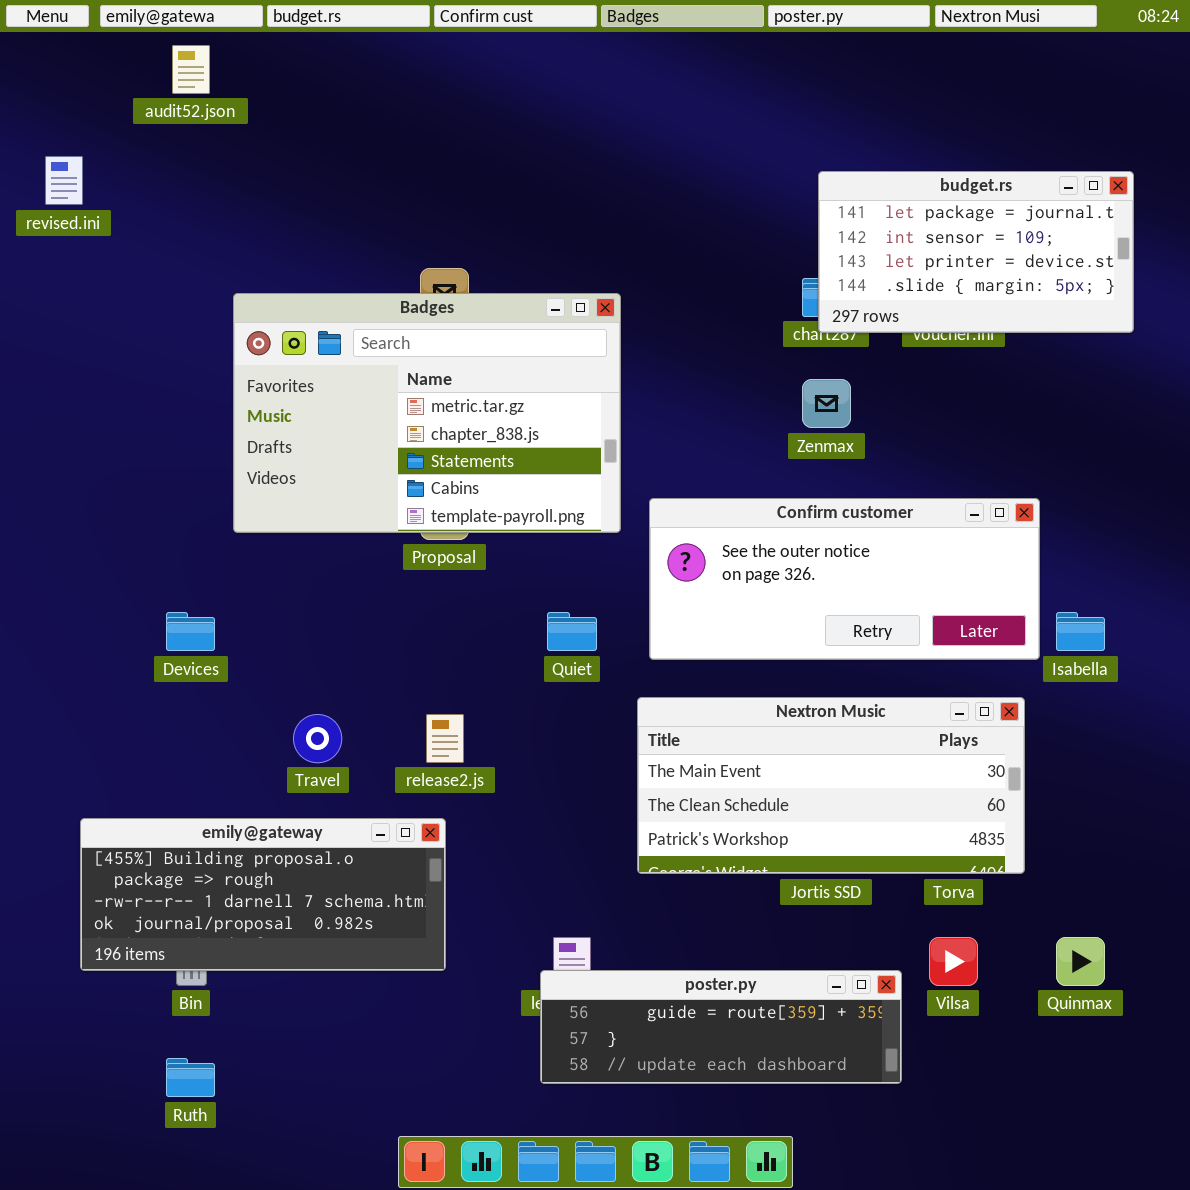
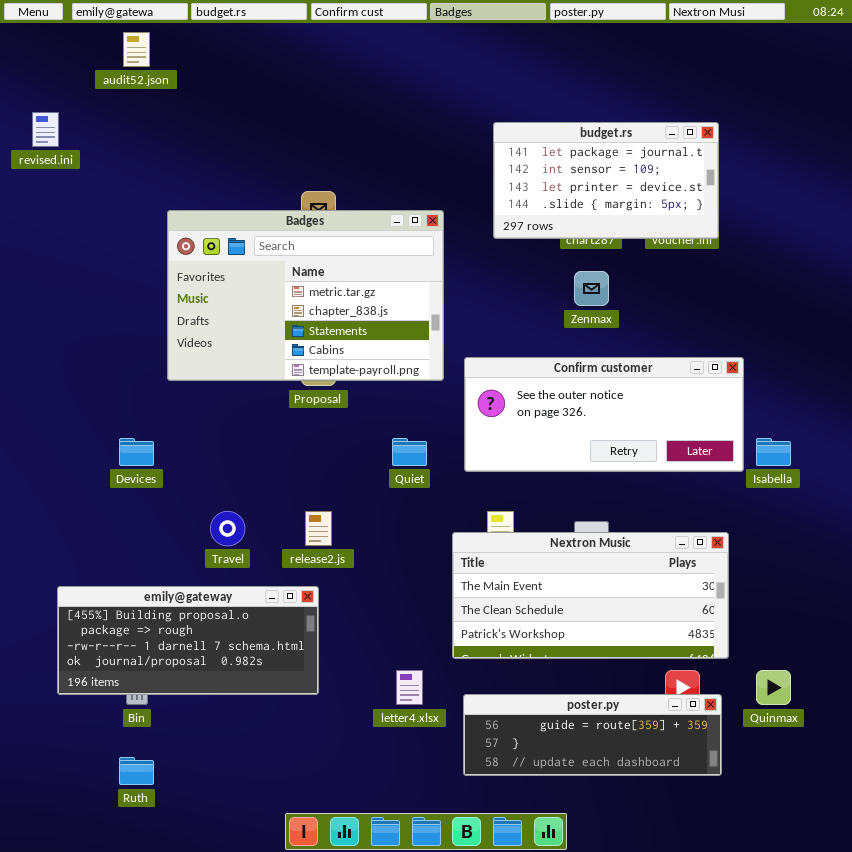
budget.rs: [818,171,1134,333] -> [493,122,719,239], moved
Nextron Music: [637,697,1025,874] -> [452,532,729,659], moved
poster.py: [540,970,902,1084] -> [463,694,722,776], moved

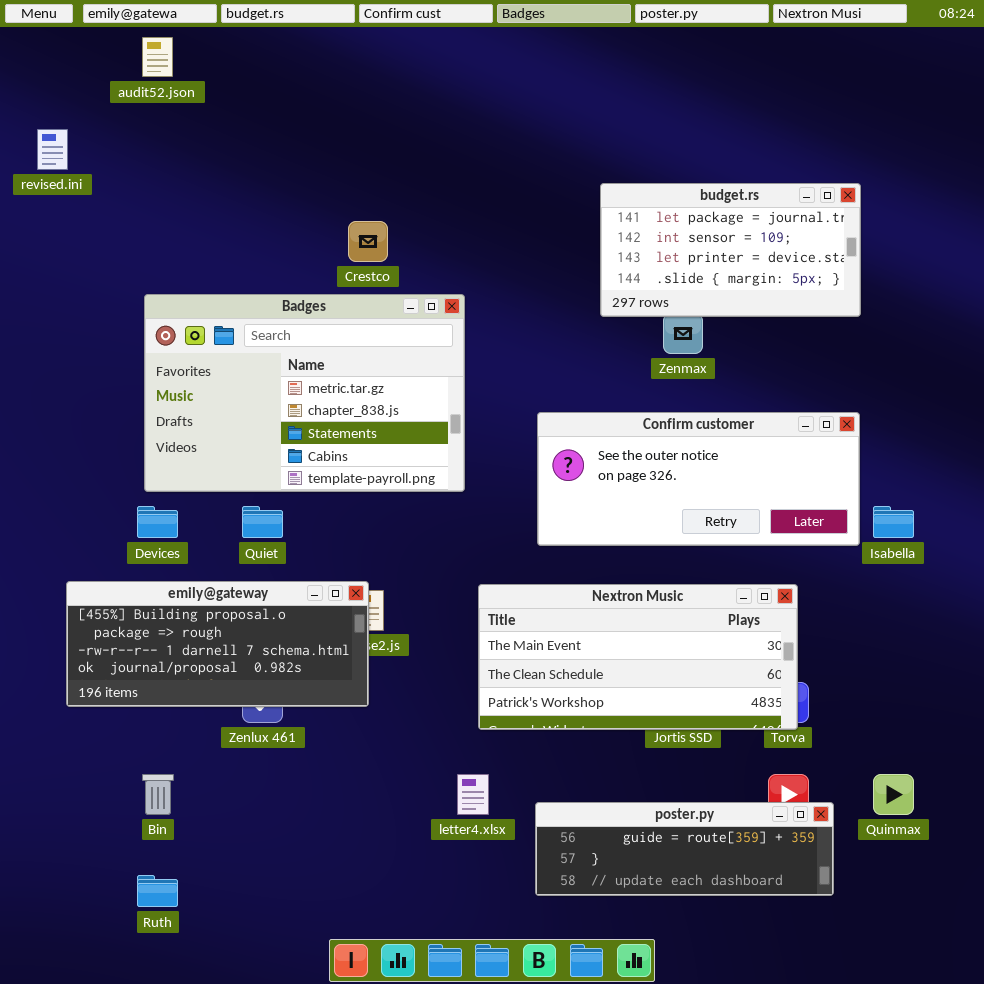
budget.rs: [493,122,719,239] -> [600,183,861,317], moved
Badges: [167,210,444,381] -> [144,294,465,492], moved
Quiet: [392,438,427,466] -> [242,506,283,538], moved
Nextron Music: [452,532,729,659] -> [478,584,798,730], moved
emily@gateway: [57,586,319,695] -> [66,581,369,707], moved

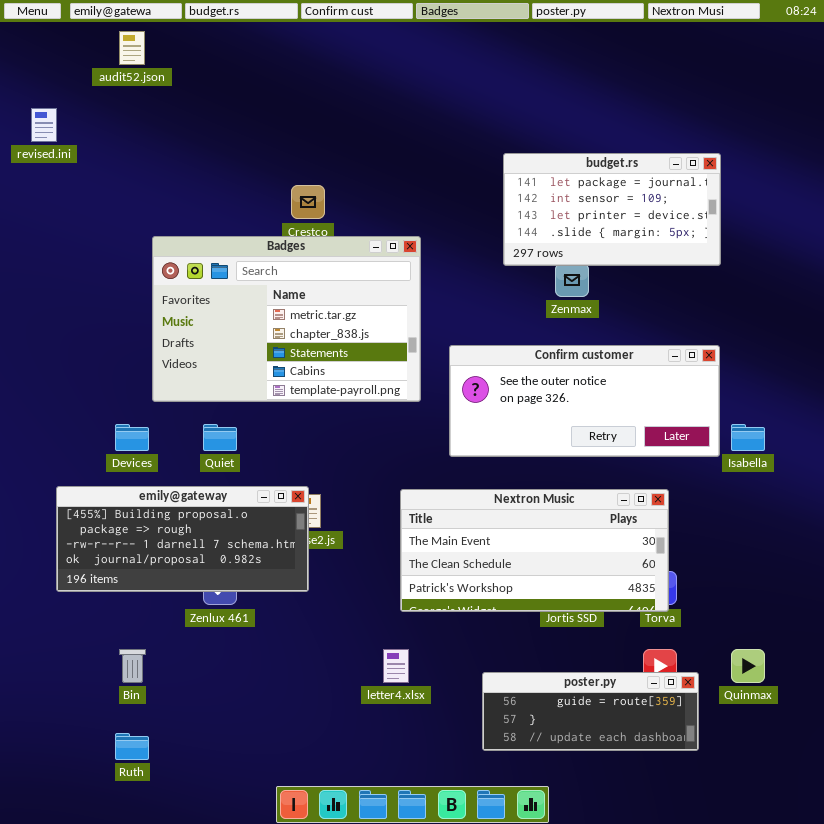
Badges: [144,294,465,492] -> [152,236,421,402], moved
poster.py: [535,802,834,896] -> [482,672,699,751], resized

